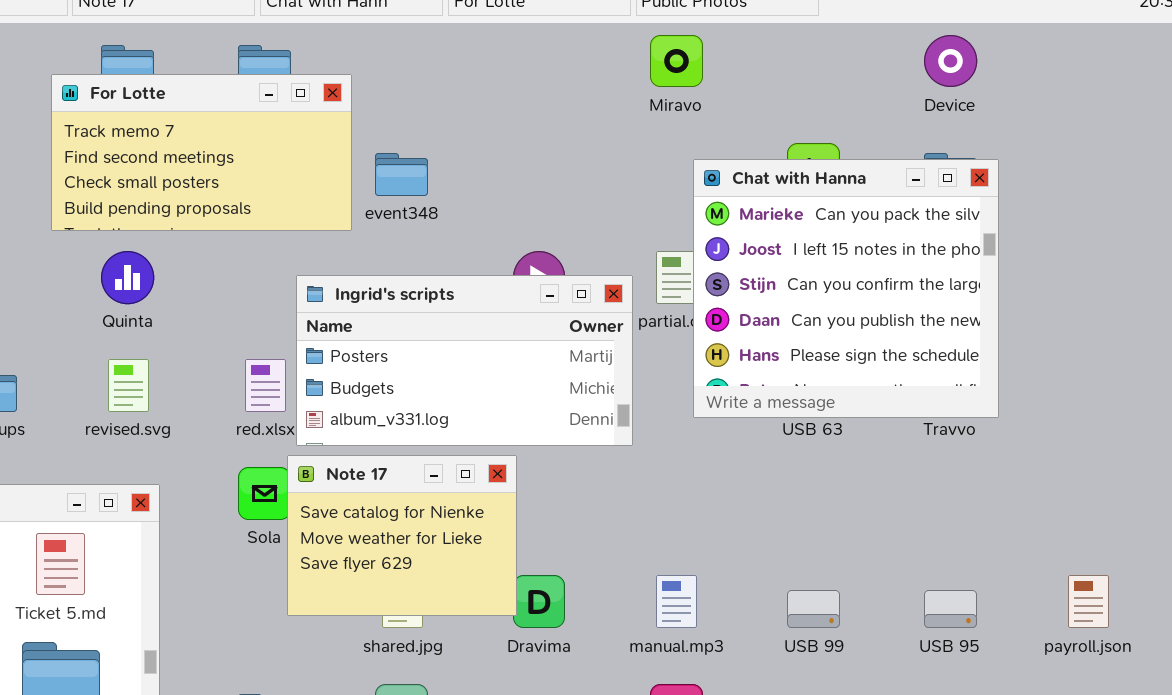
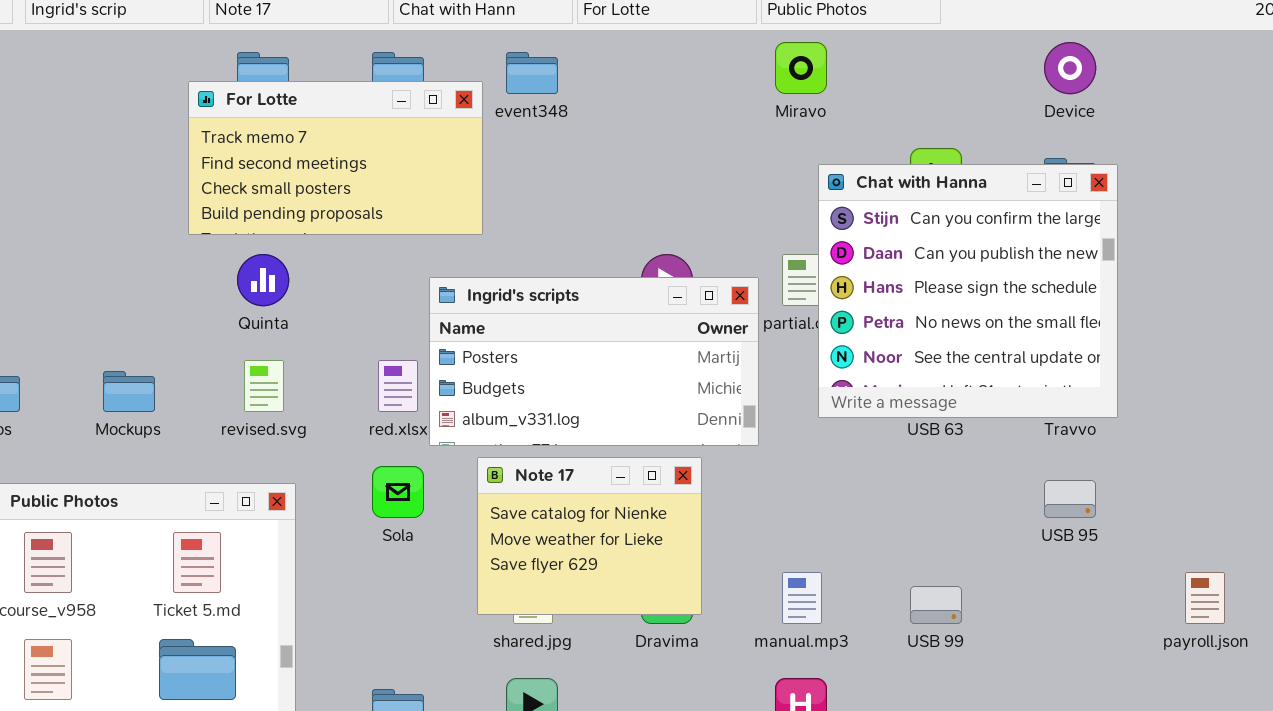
event348: [375,153,428,196] -> [506,52,558,94], moved
Chat with Hanna: [693,159,999,418] -> [818,164,1118,418], scrolled down 2 rows
Note 17: [287,455,517,616] -> [477,457,702,615], moved
USB 95: [924,590,977,628] -> [1044,480,1096,518], moved

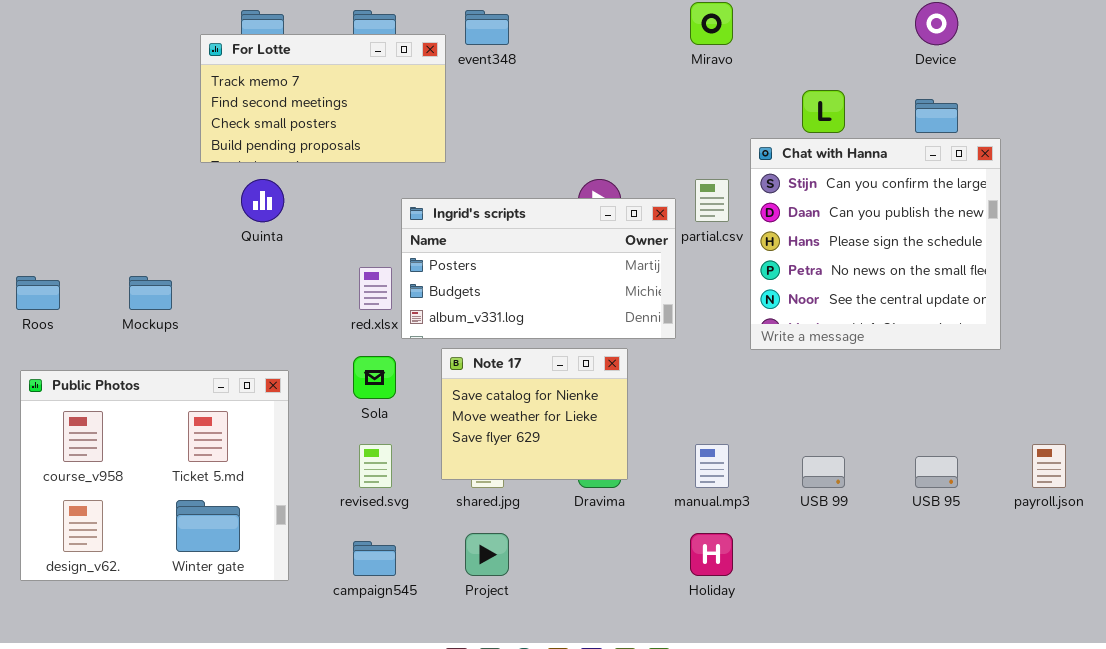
Chat with Hanna: [818,164,1118,418] -> [750,138,1001,350], moved
revised.svg: [244,360,284,412] -> [359,444,392,488], moved
USB 95: [1044,480,1096,518] -> [915,456,958,488], moved

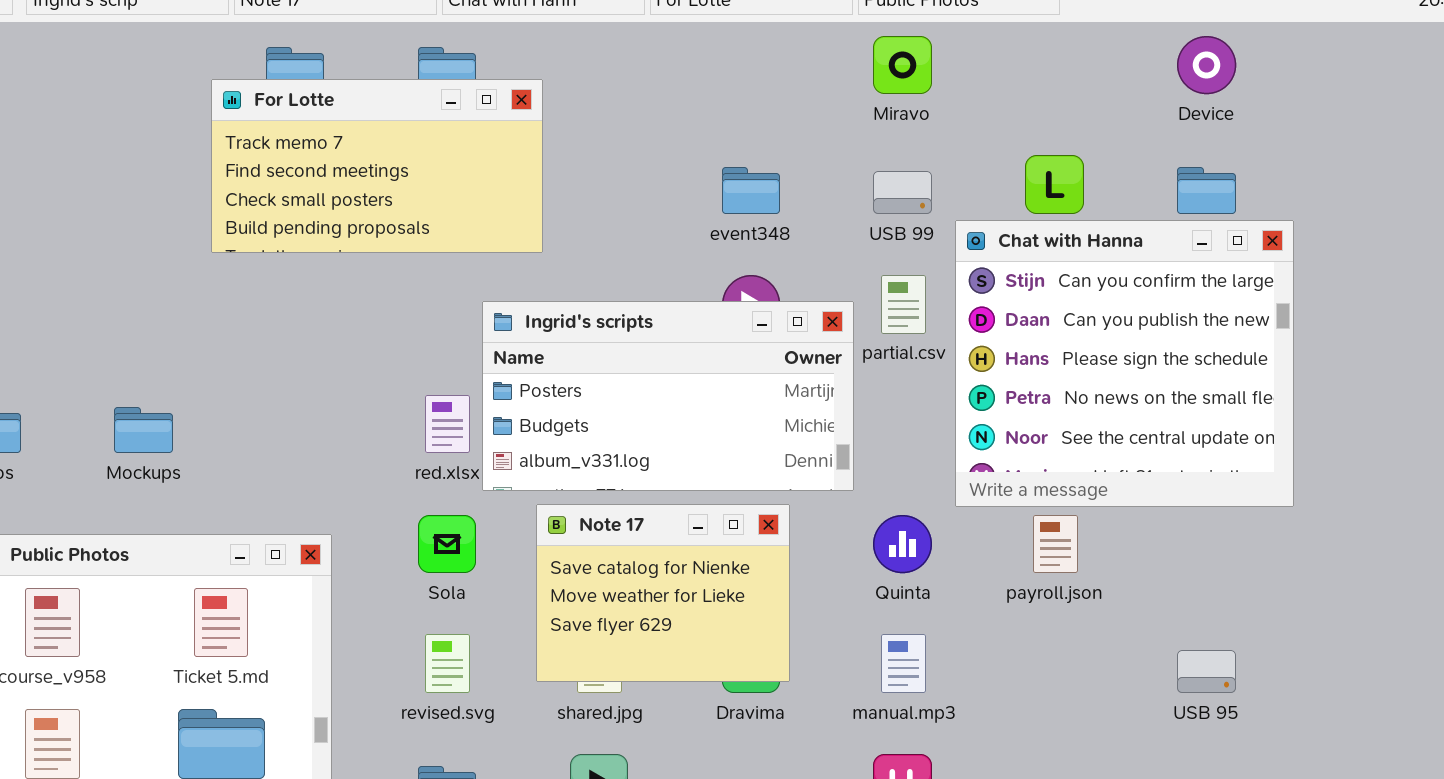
event348: [465,10,509,45] -> [722,167,780,214], moved
Quinta: [241,179,284,222] -> [873,515,932,573], moved
payroll.json: [1032,444,1066,488] -> [1033,515,1078,573], moved
USB 99: [802,456,845,488] -> [873,171,932,214], moved

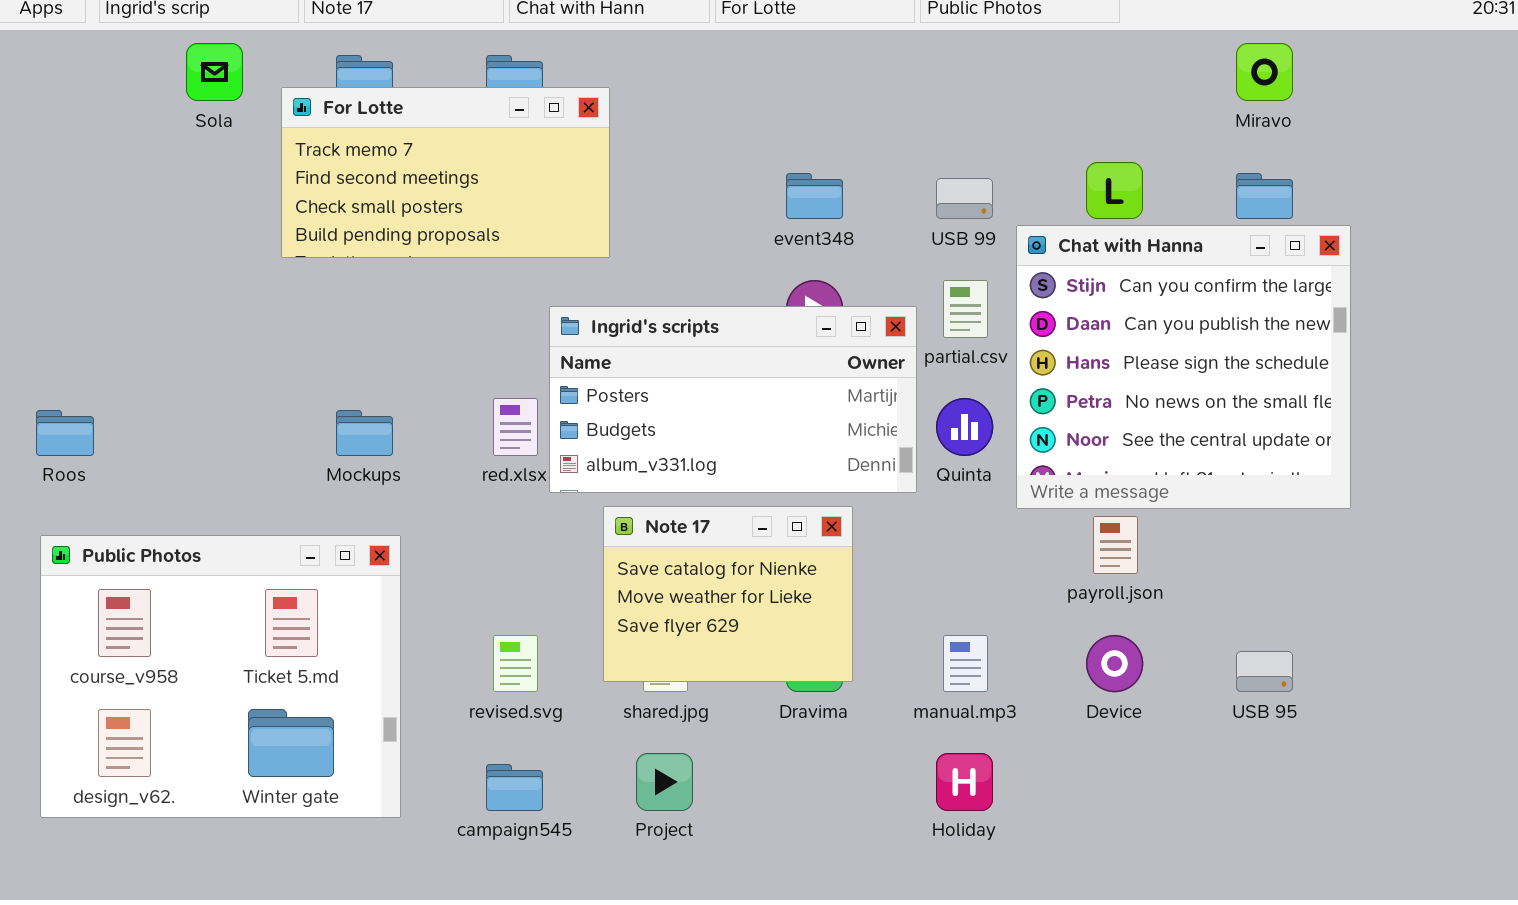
Miravo: [873,36,932,94] -> [1236,43,1293,101], moved
Device: [1177,36,1236,94] -> [1086,635,1143,692], moved
Mockups: [114,407,173,453] -> [336,410,393,456], moved
Sola: [418,515,476,573] -> [186,43,243,101], moved
Quinta: [873,515,932,573] -> [936,398,993,456], moved

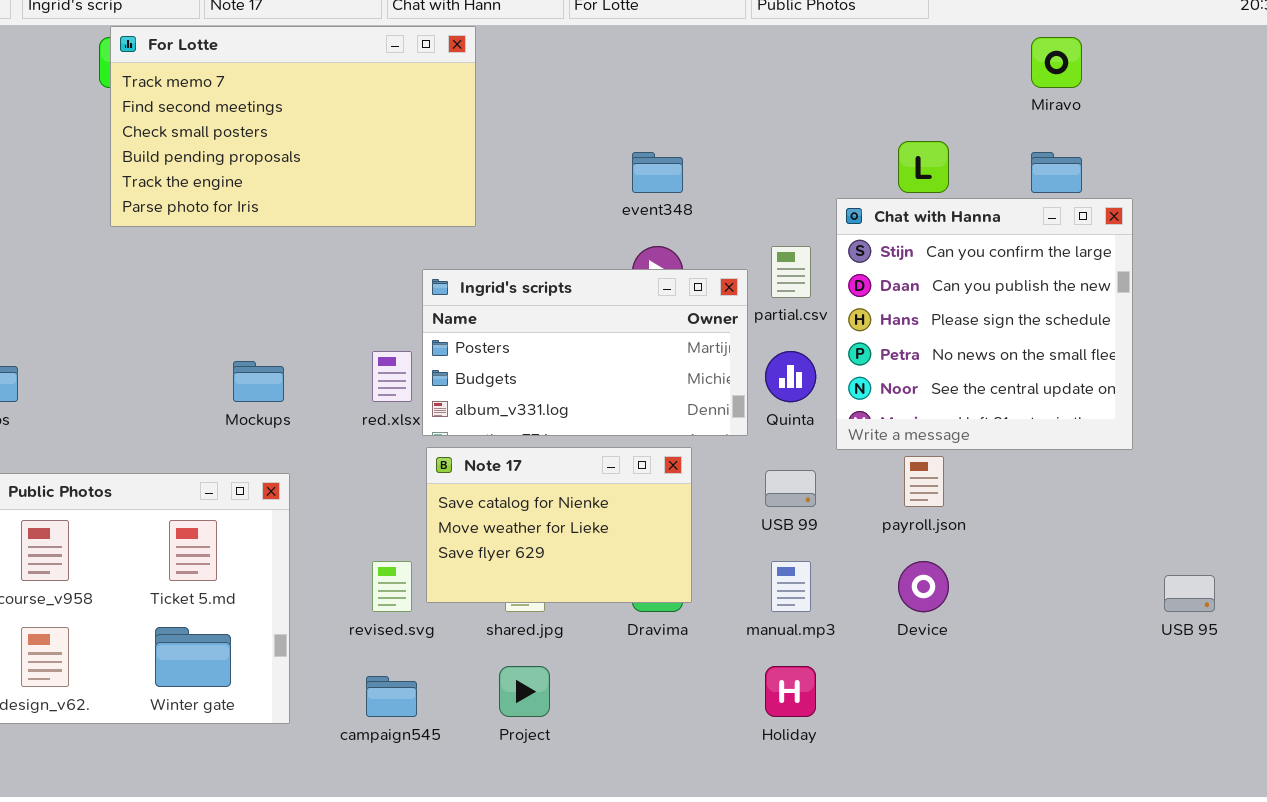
For Lotte: [281,87,610,258] -> [110,26,476,227], resized
USB 99: [936,178,993,219] -> [765,470,816,507], moved
Note 17: [603,506,853,682] -> [426,447,692,603], resized
USB 95: [1236,651,1293,692] -> [1164,575,1215,612], moved

